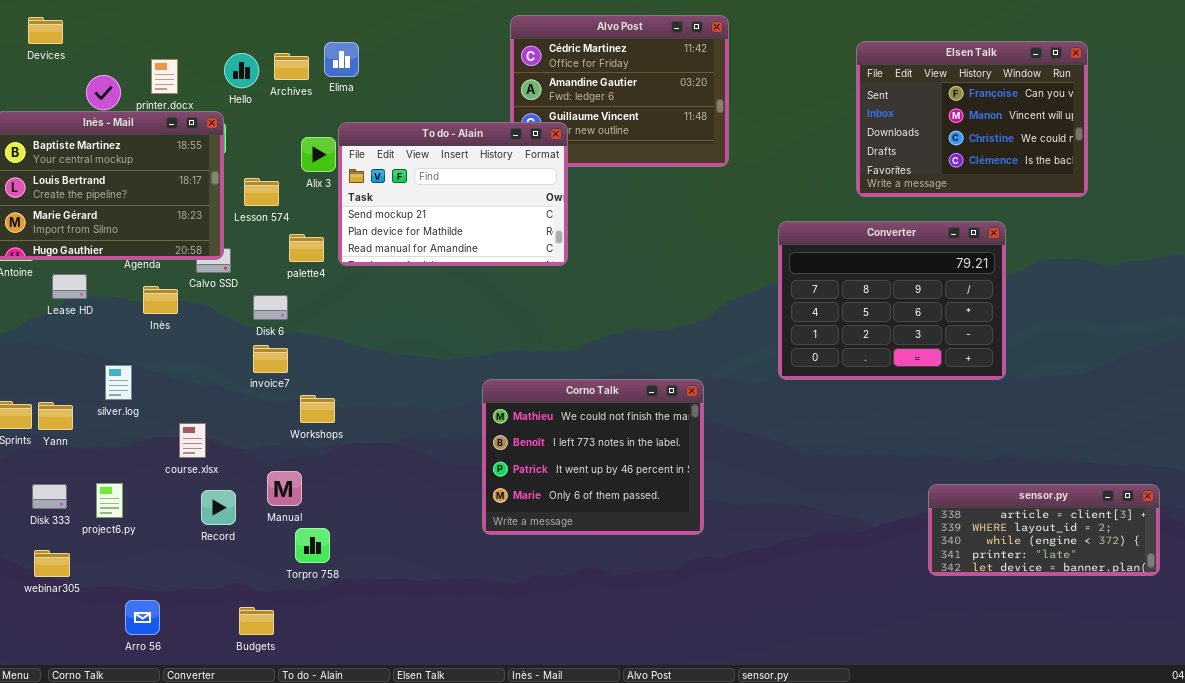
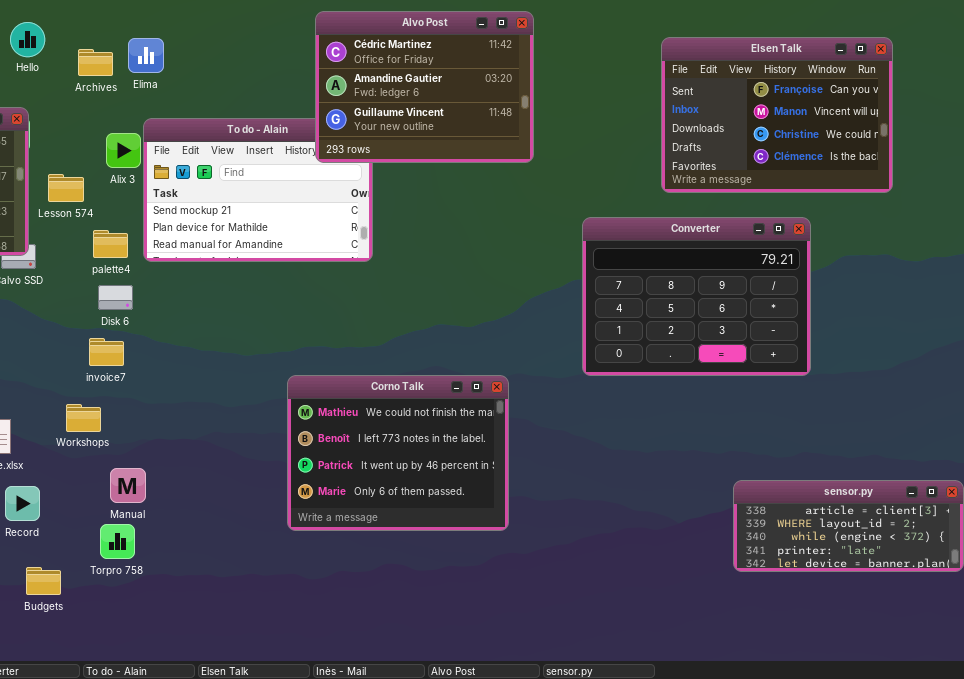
Alvo Post: [510,15,729,167] -> [315,11,534,163], raised
Hello: [224,53,259,88] -> [10,22,45,57], moved
Disk 6: [253,295,288,320] -> [98,285,133,310], moved
invoice7: [253,345,288,373] -> [89,338,124,366], moved
Workshops: [300,395,335,423] -> [66,404,101,432], moved
Manual: [267,471,302,506] -> [110,468,146,503], moved
Budgets: [239,607,274,635] -> [26,567,61,595], moved

